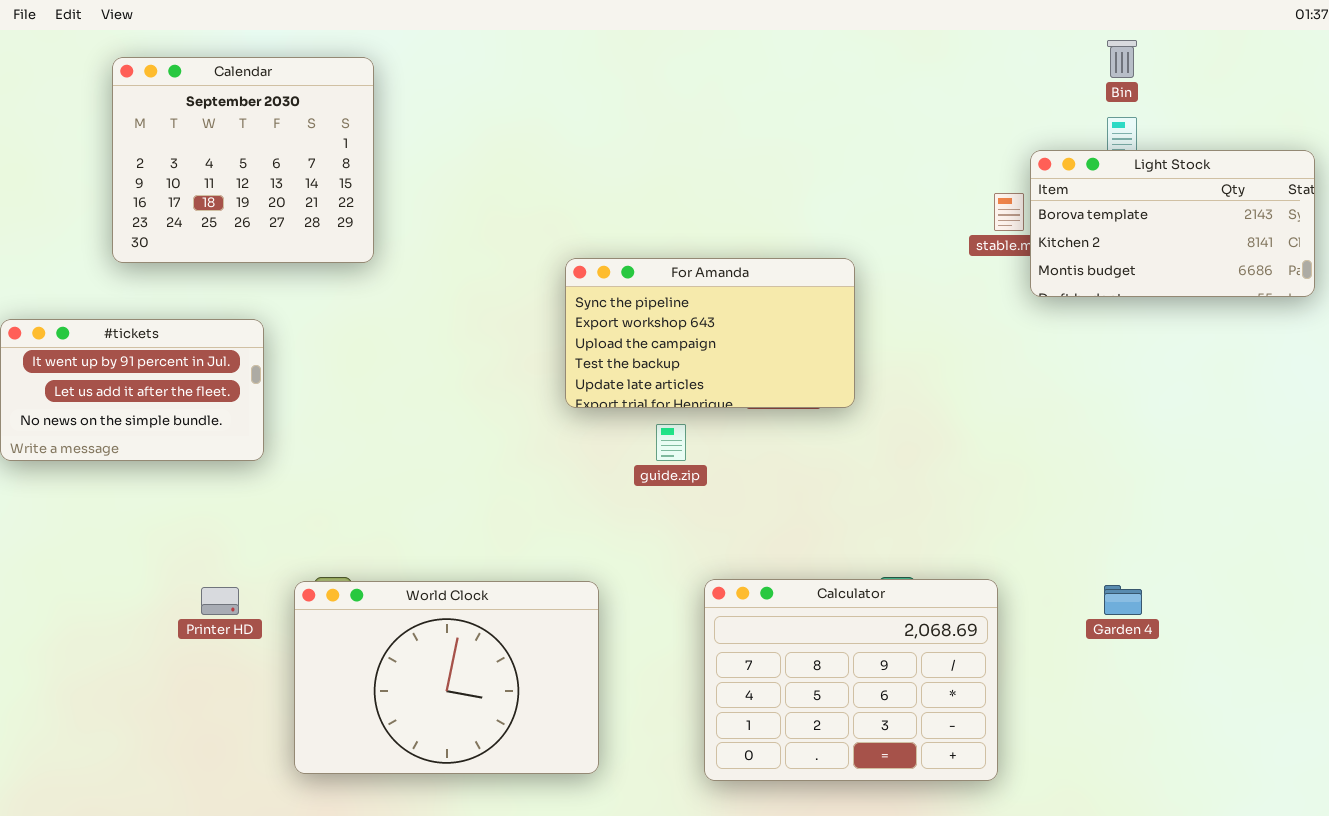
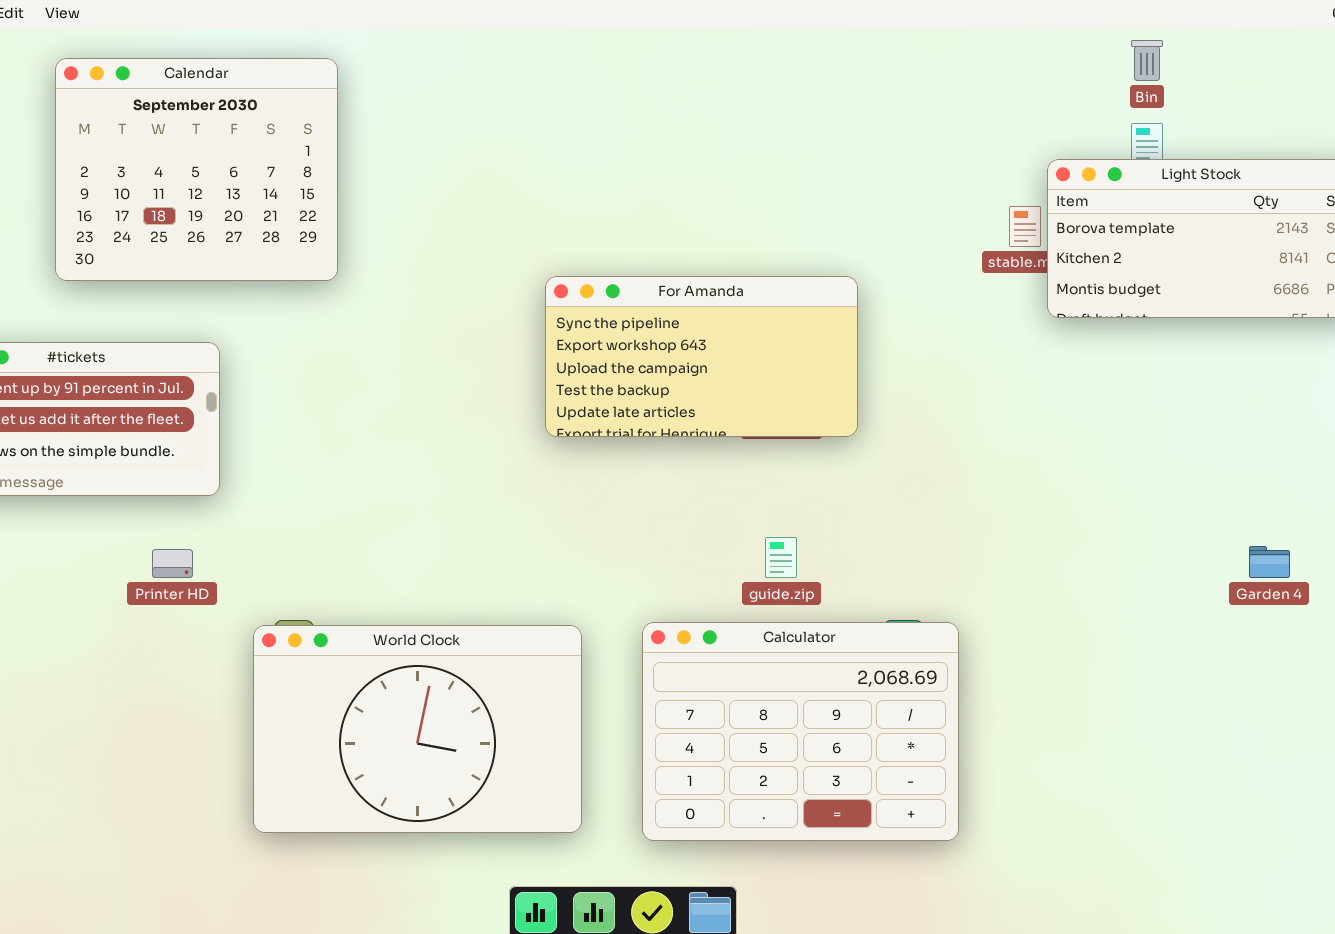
guide.zip: [656,424,686,461] -> [765,537,797,578], moved
Calculator: [704,579,998,781] -> [642,622,959,841], moved
Garden 4: [1104,585,1142,615] -> [1249,546,1290,578], moved
Printer HD: [201,587,239,615] -> [152,549,193,578], moved

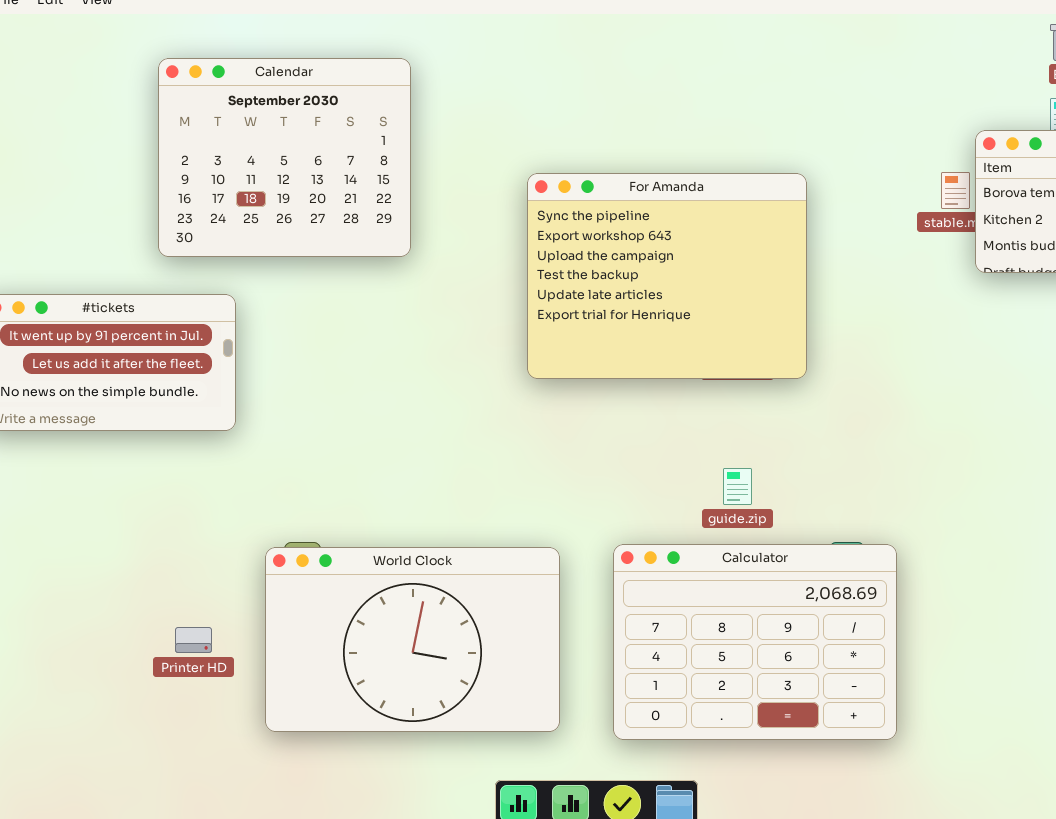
Calendar: [55,58,338,281] -> [158,58,411,257], moved
For Amanda: [545,276,858,437] -> [527,173,807,379], resized
Printer HD: [152,549,193,578] -> [175,627,212,653], moved

